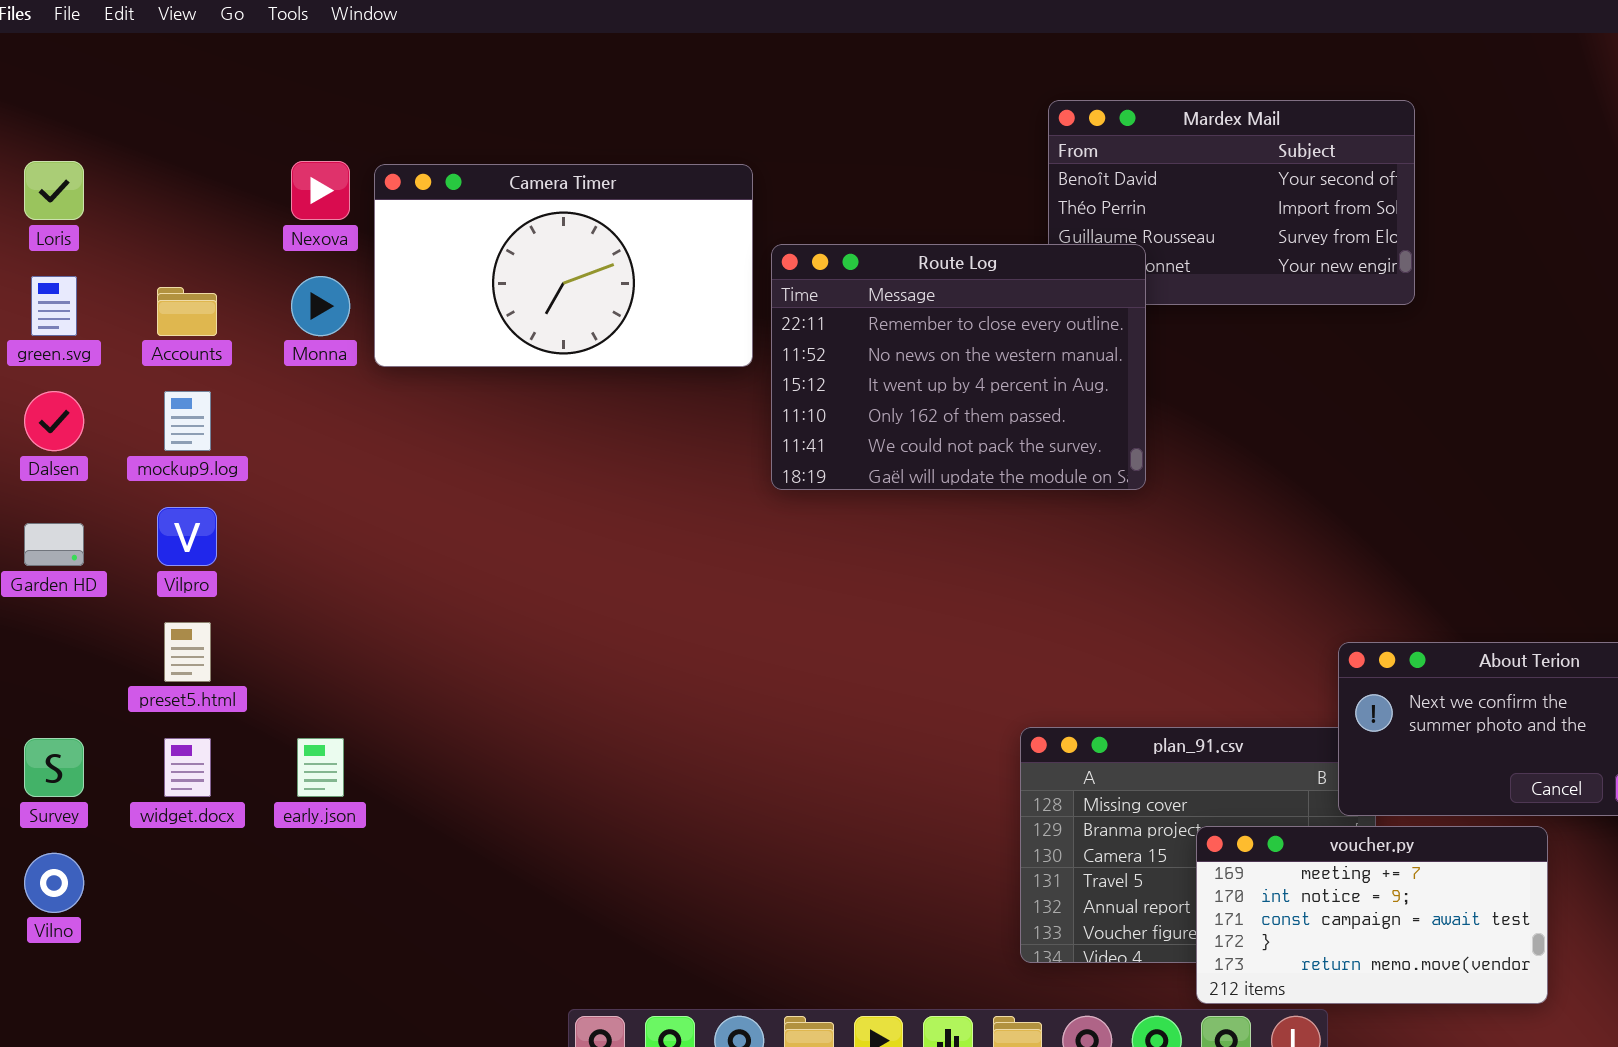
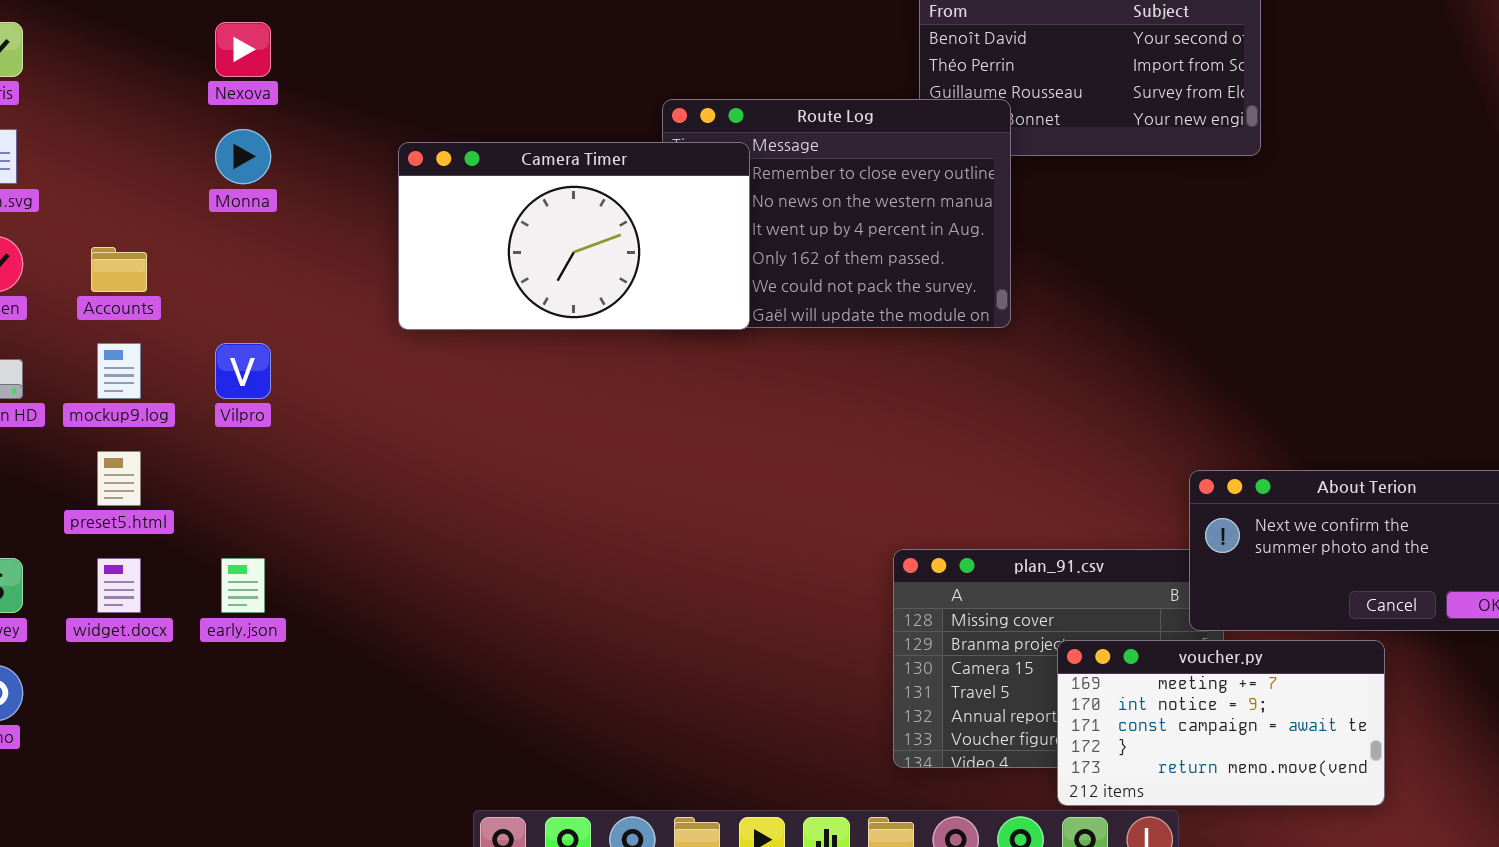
Camera Timer: [374,164,753,367] -> [398,142,750,330], moved
Accounts: [157,287,217,336] -> [91,247,147,292], moved
mockup9.log: [164,391,211,451] -> [97,343,141,399], moved
Vilpro: [157,507,217,566] -> [215,343,271,399], moved

